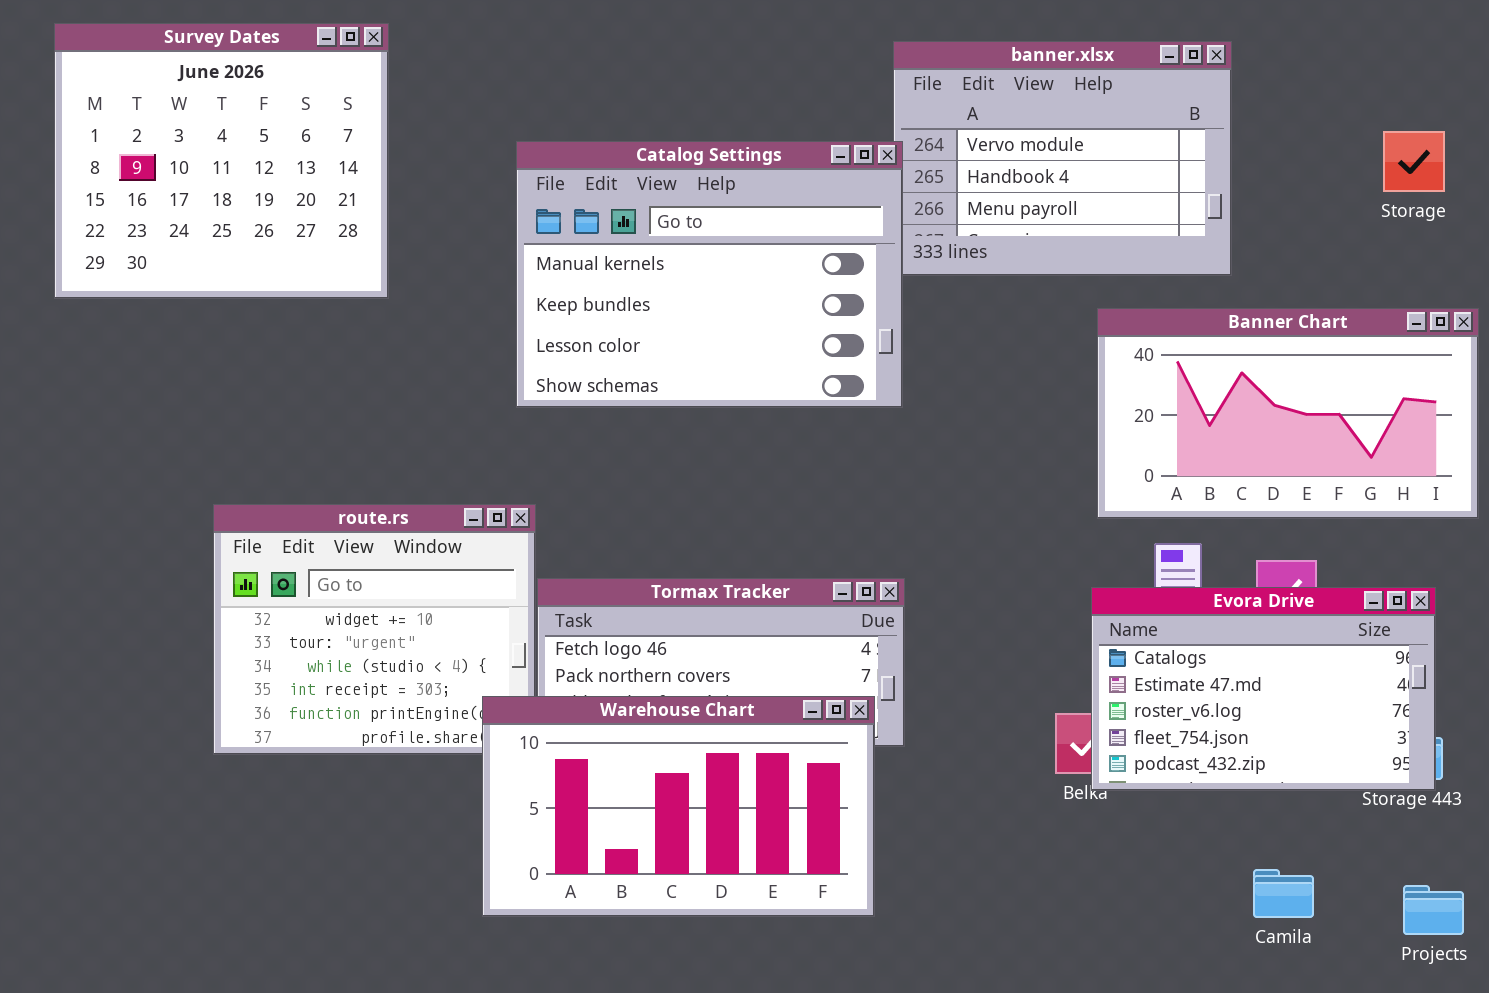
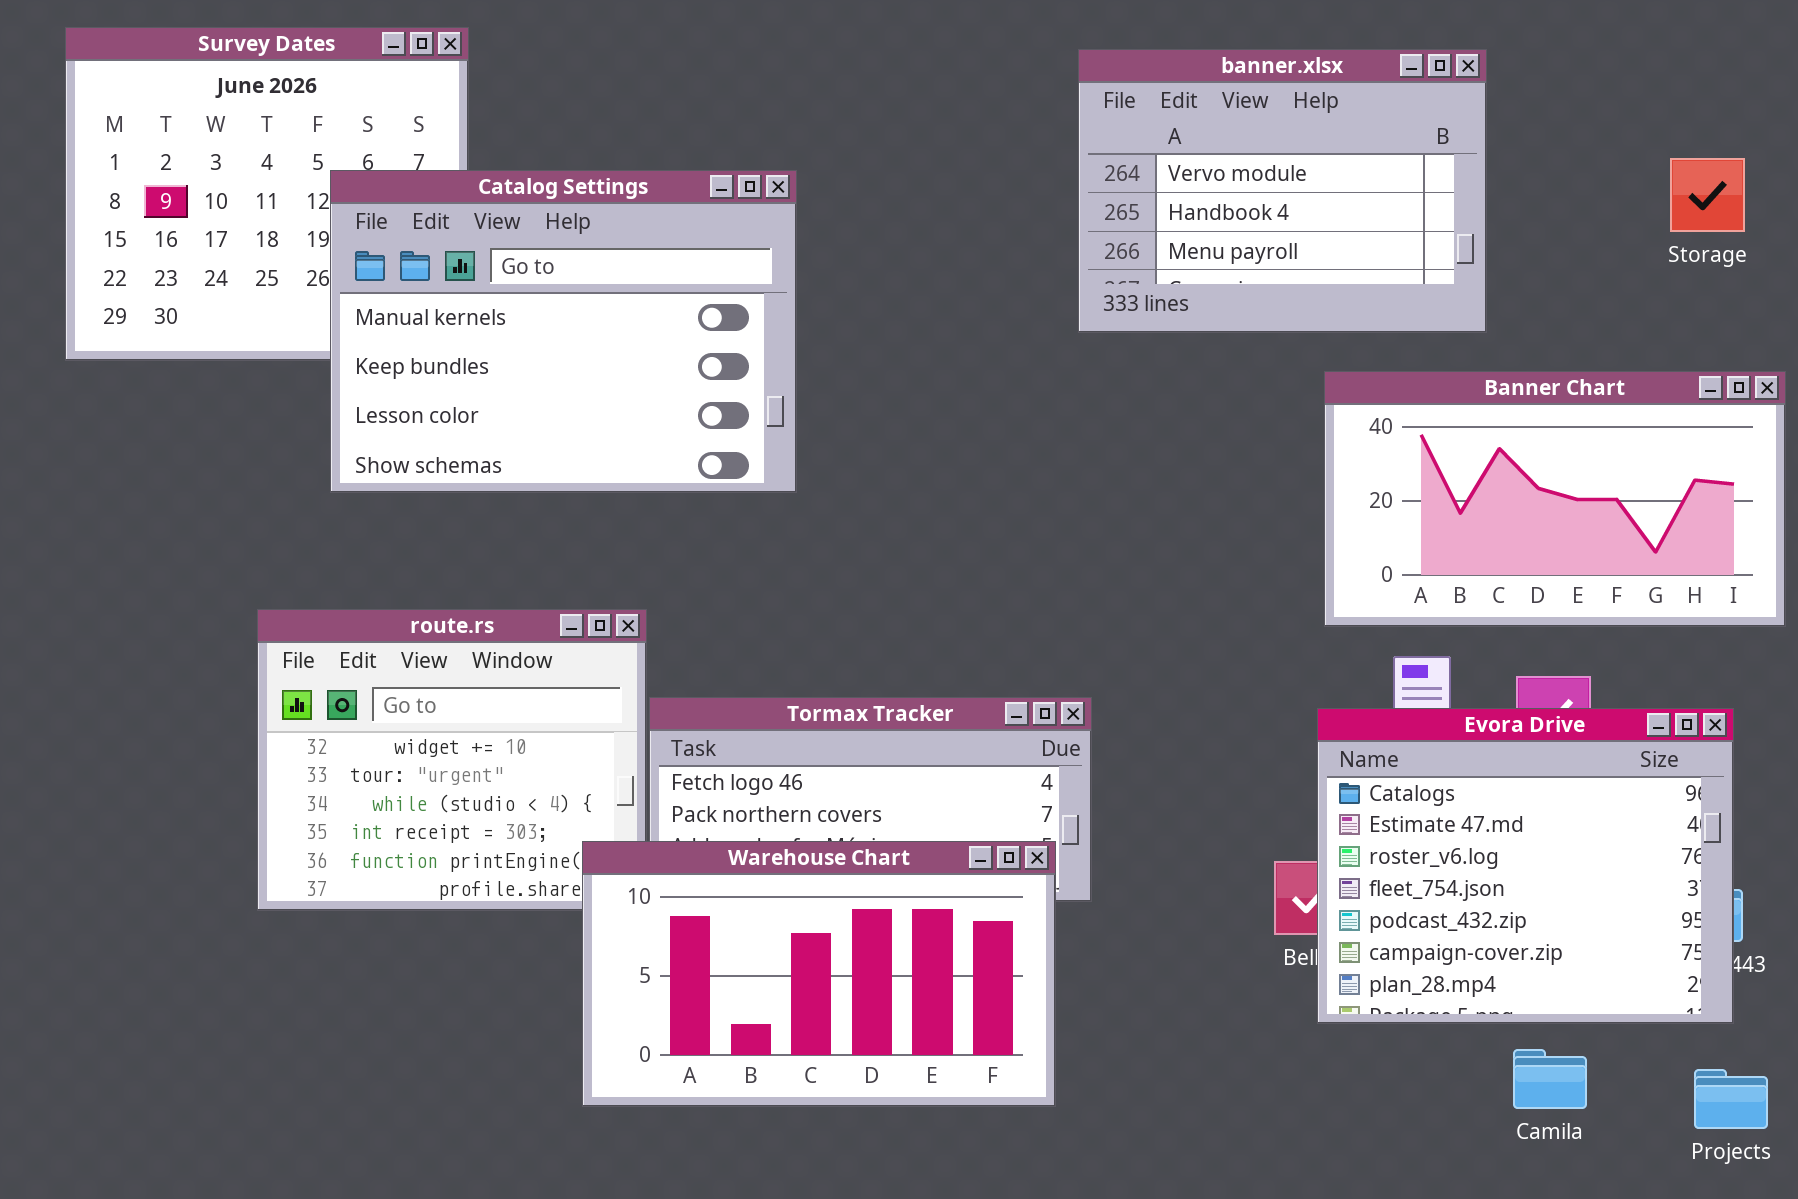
Catalog Settings: [516,141,903,408] -> [330,170,797,493], moved
Evora Drive: [1091,587,1436,791] -> [1317,708,1734,1024], resized

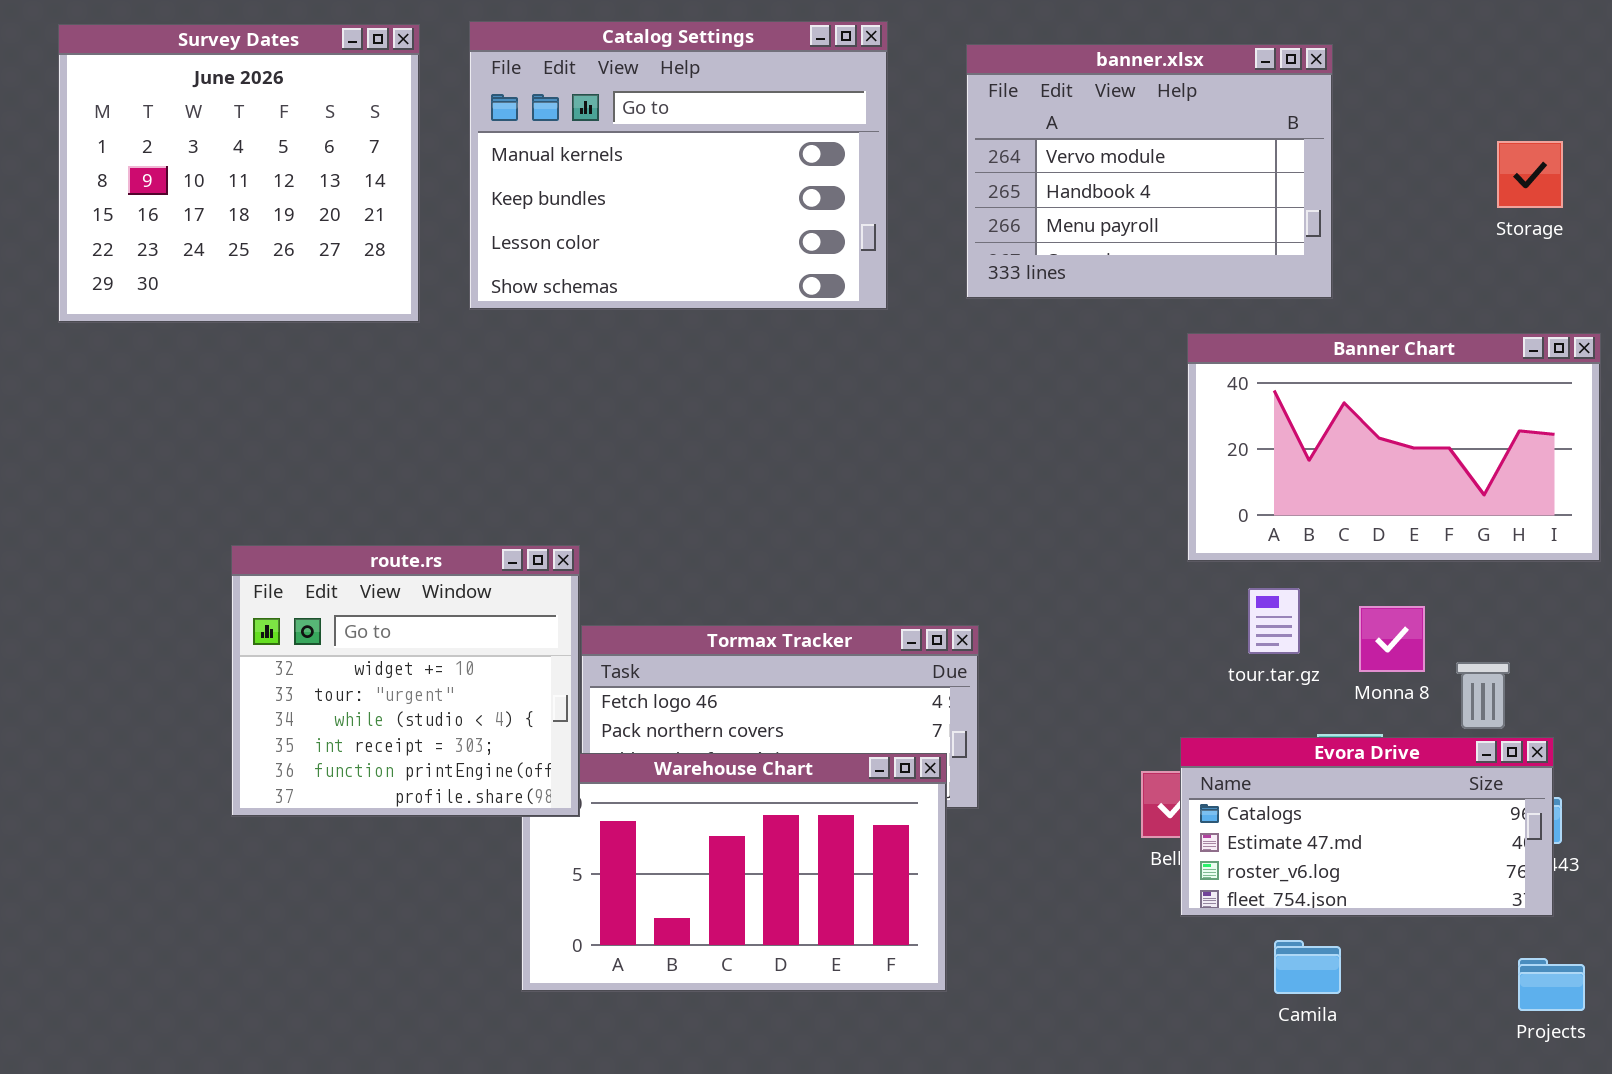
Catalog Settings: [330,170,797,493] -> [469,21,888,310], moved
route.rs: [257,609,647,911] -> [231,545,580,817], raised
Evora Drive: [1317,708,1734,1024] -> [1180,737,1554,917], resized
Camila: [1513,1049,1587,1109] -> [1274,940,1341,994], moved

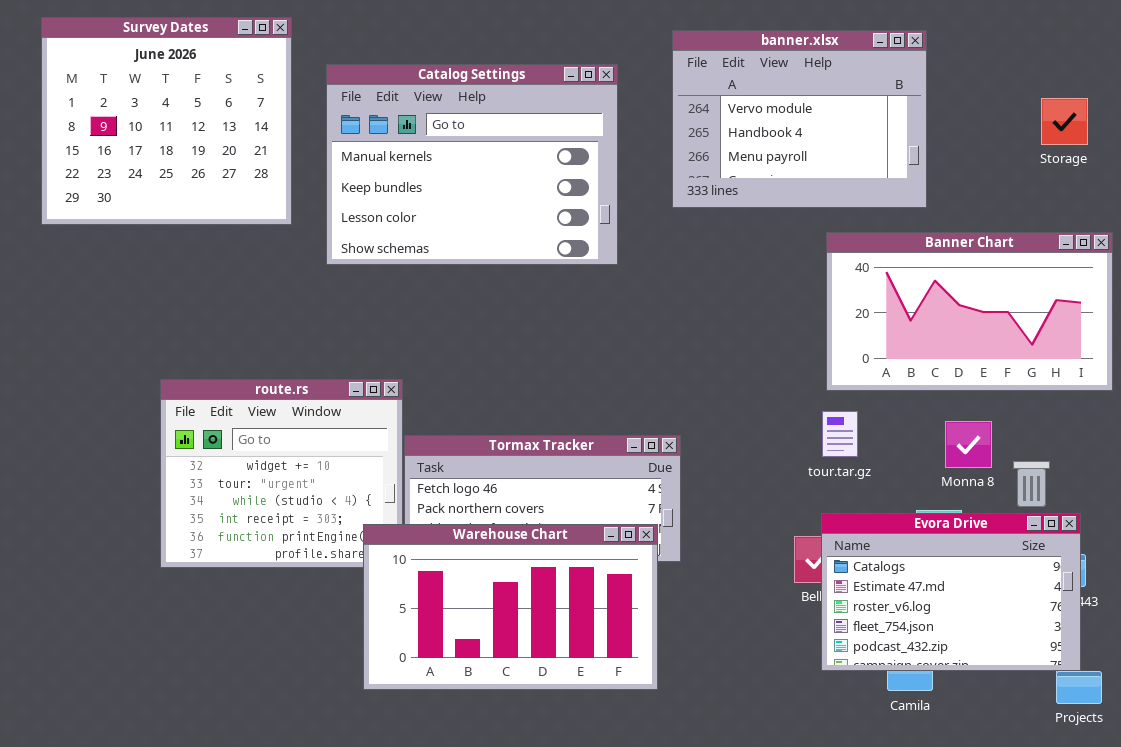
Catalog Settings: [469,21,888,310] -> [326,64,618,265], moved
tour.tar.gz: [1248,588,1300,654] -> [822,411,858,457], moved
Evora Drive: [1180,737,1554,917] -> [821,513,1081,671], resized
Warehouse Chart: [521,753,947,992] -> [363,524,658,690], raised

